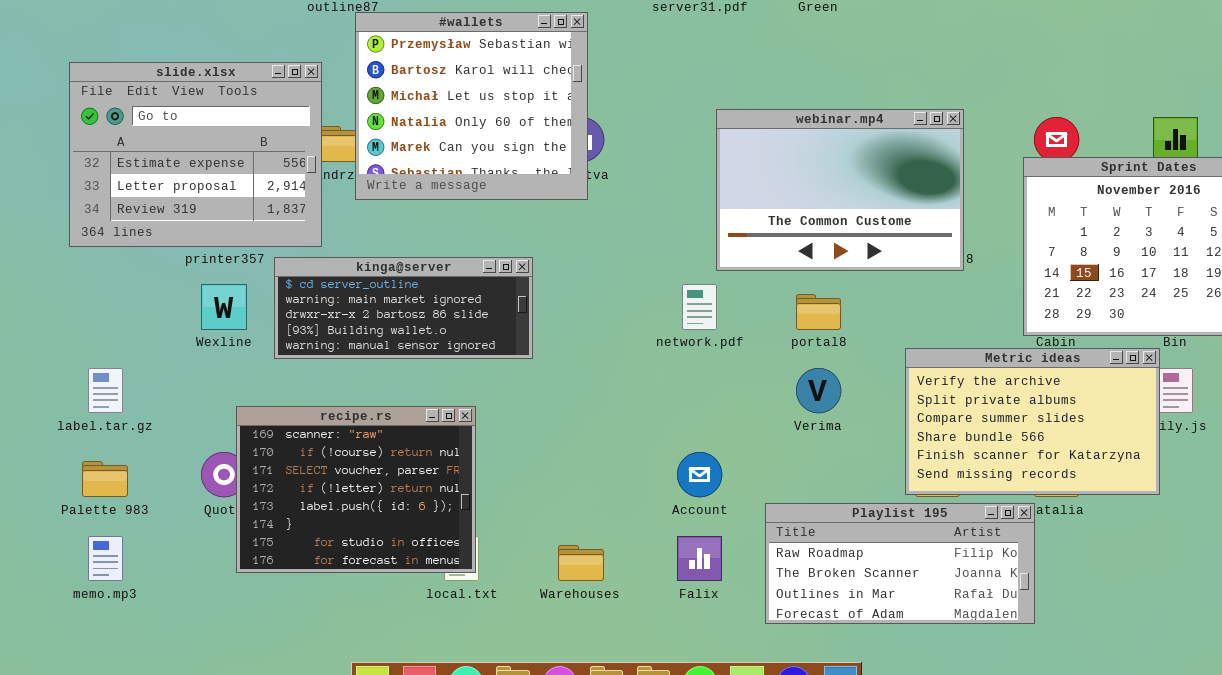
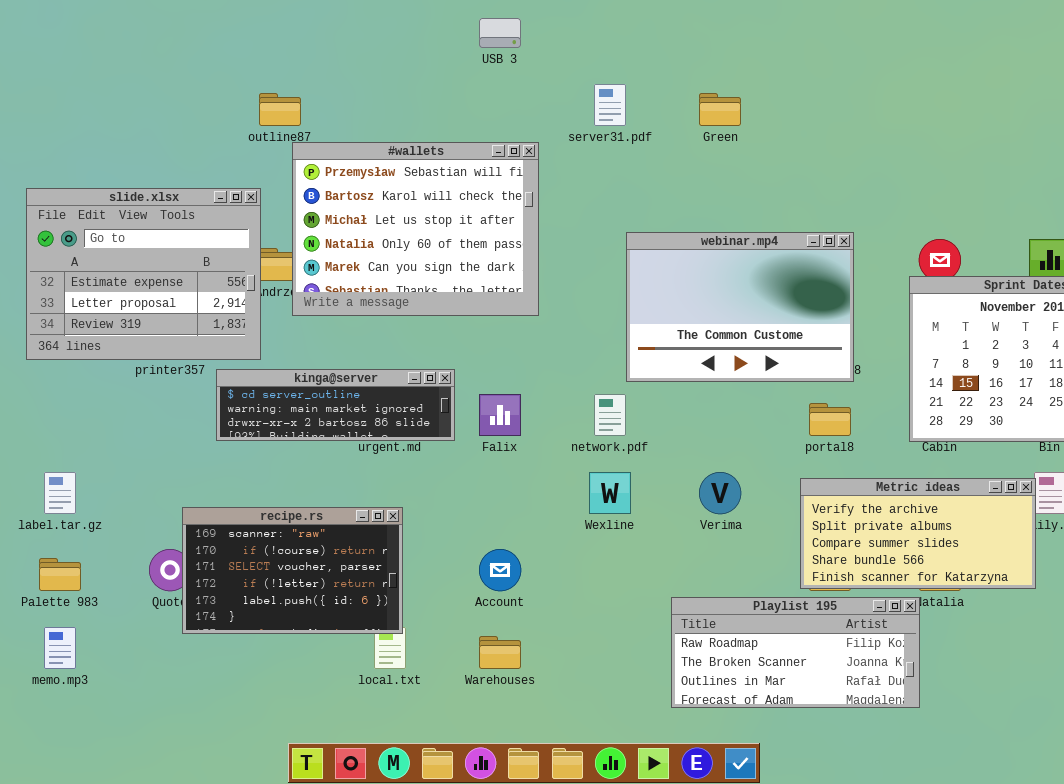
#wallets: [355,12,588,200] -> [292,142,539,316], resized
kinga@server: [274,257,533,359] -> [216,369,455,441], resized
Wexline: [201,284,247,330] -> [589,472,631,514], moved
portal8: [796,294,841,330] -> [809,403,851,436], moved
Metric ideas: [905,348,1160,495] -> [800,478,1036,589], resized
recipe.rs: [236,406,476,573] -> [182,507,403,634], resized
Account: [677,452,722,497] -> [479,549,521,591], moved
Falix: [677,536,722,581] -> [479,394,521,436], moved

